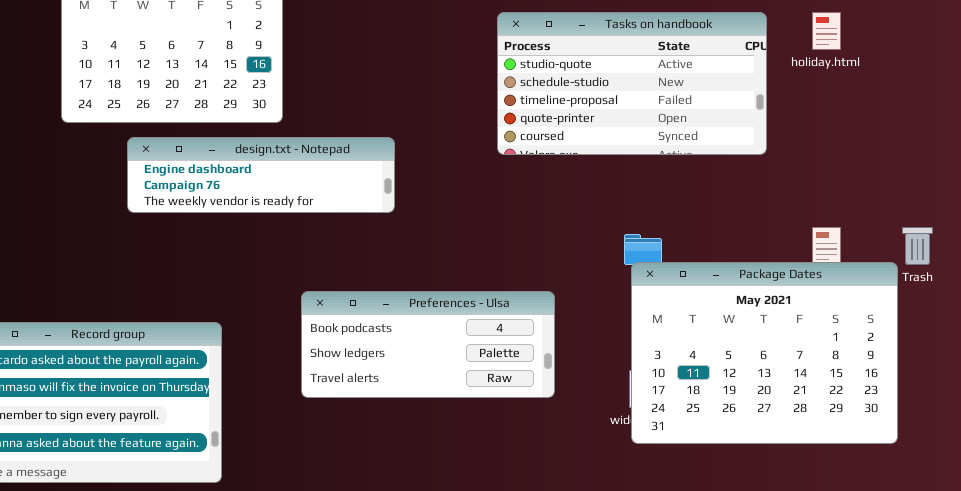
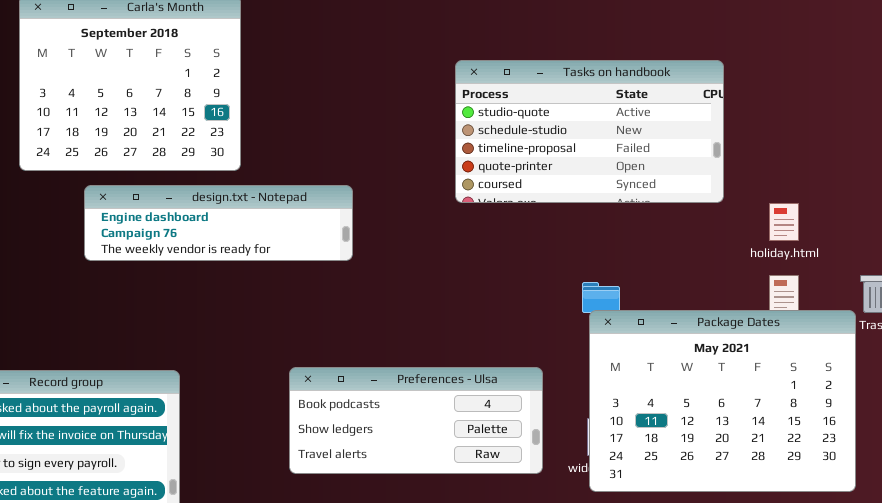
holiday.html: [812,12,841,50] -> [769,203,799,241], moved
Preferences - Ulsa: [301,291,555,398] -> [289,367,543,474], moved

